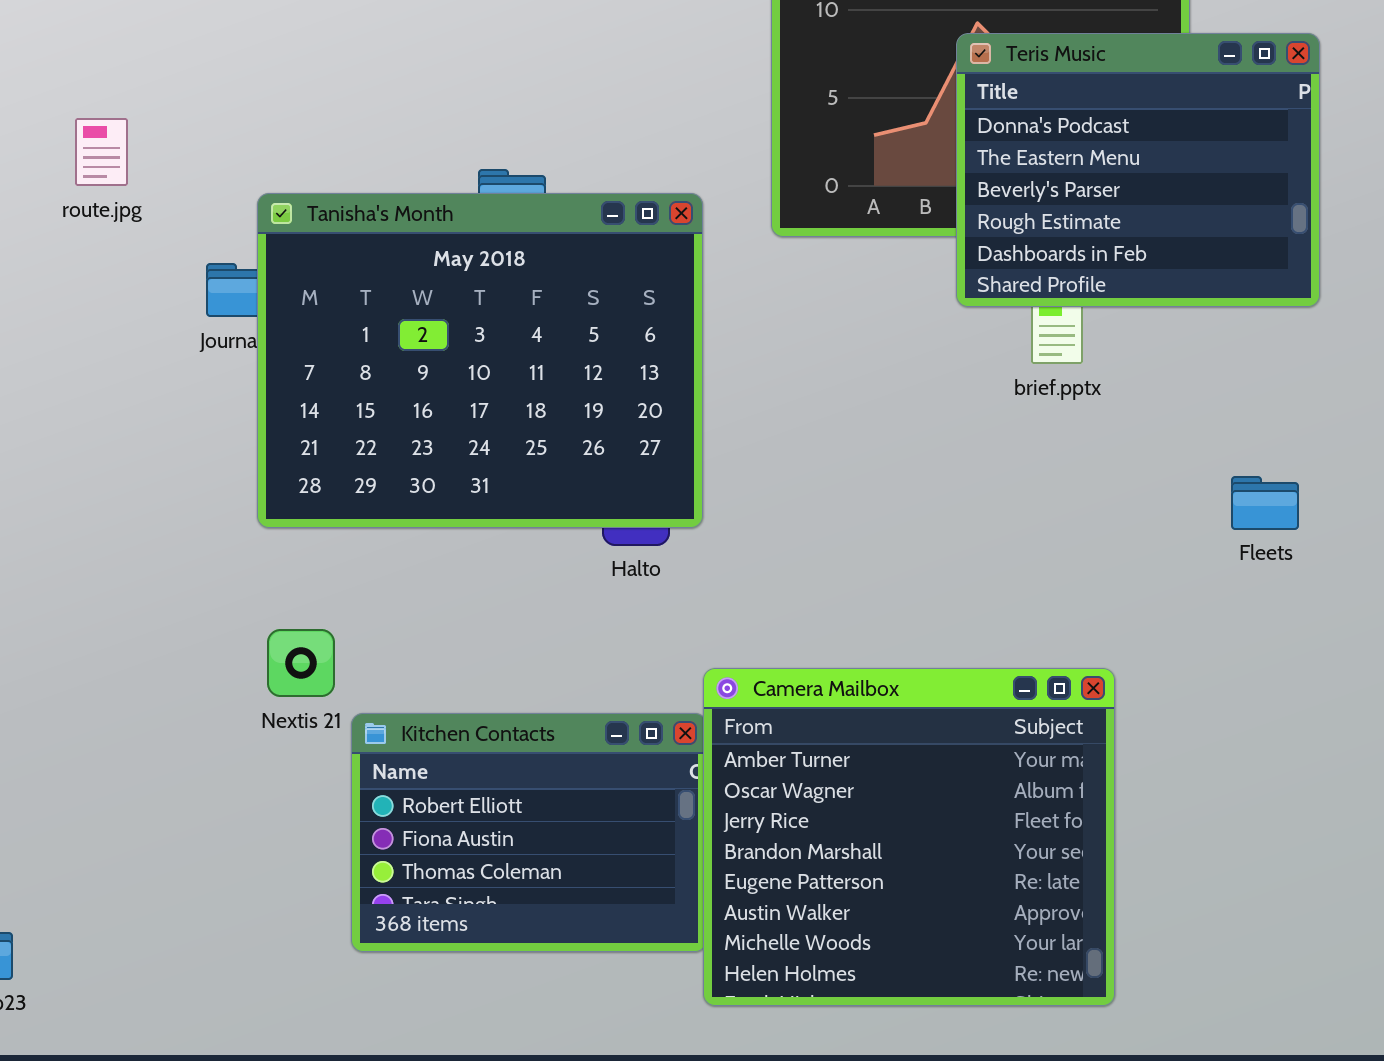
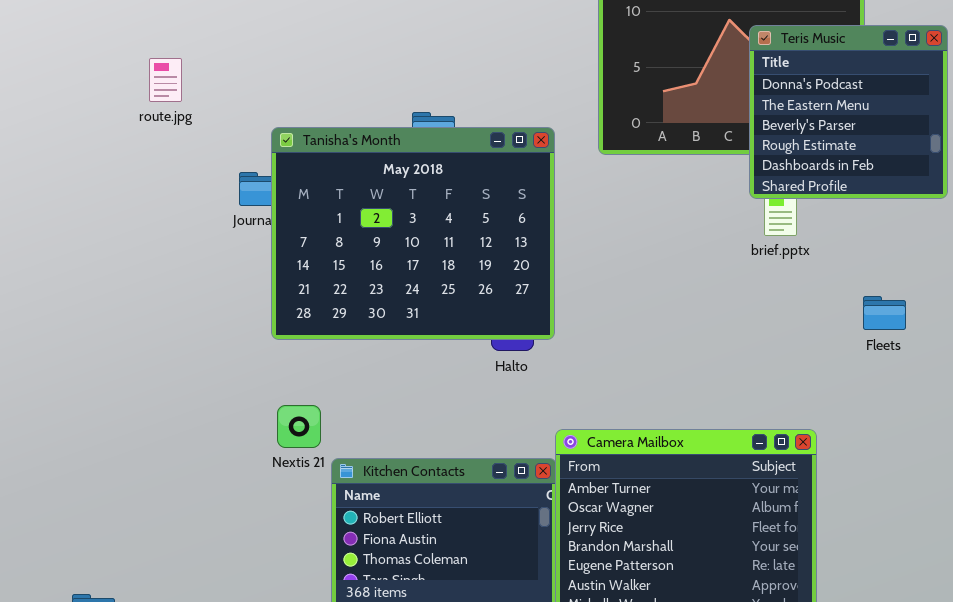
Teris Music: [956,33,1320,307] -> [749,25,948,199], resized
route.jpg: [75,118,128,186] -> [149,58,182,102], moved
Fleets: [1231,476,1299,530] -> [863,296,906,330], moved

